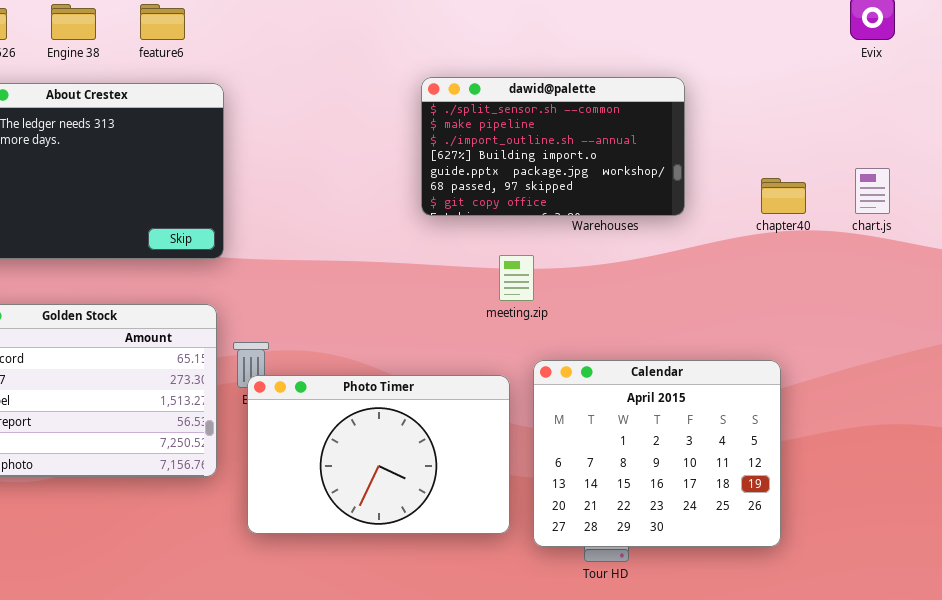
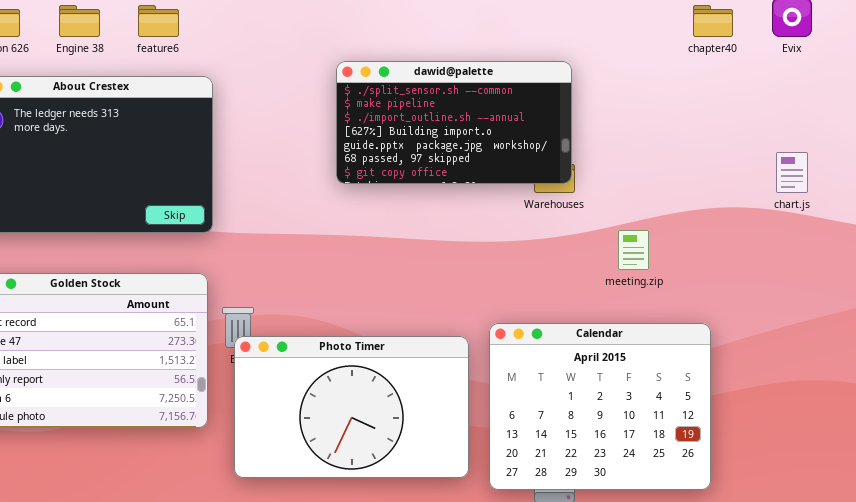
dawid@palette: [421,77,685,216] -> [336,61,572,184], moved
chapter40: [761,178,806,214] -> [693,5,733,37], moved
meeting.zip: [499,255,534,301] -> [618,230,649,270], moved

